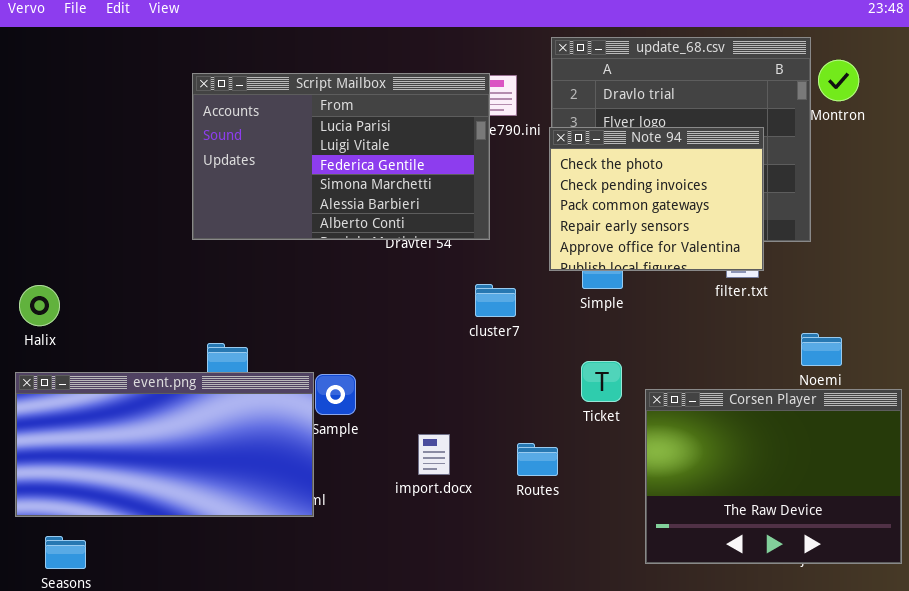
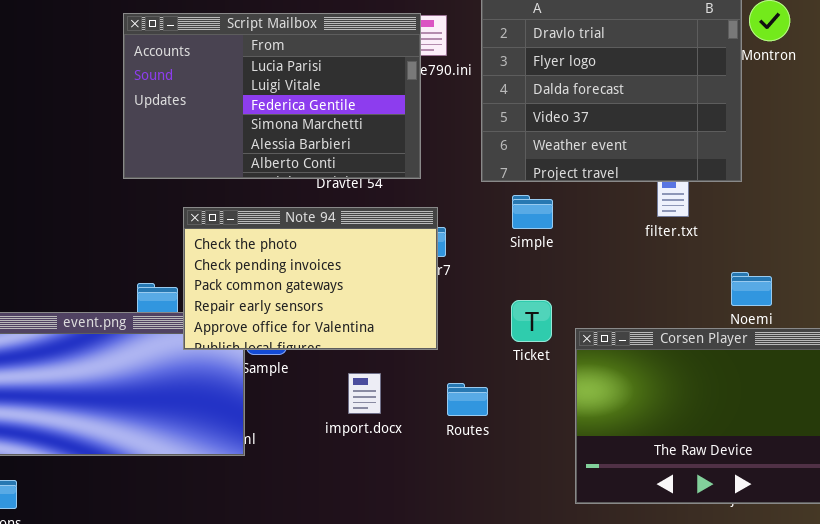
Note 94: [549,127,764,271] -> [183,207,438,350], moved, resized

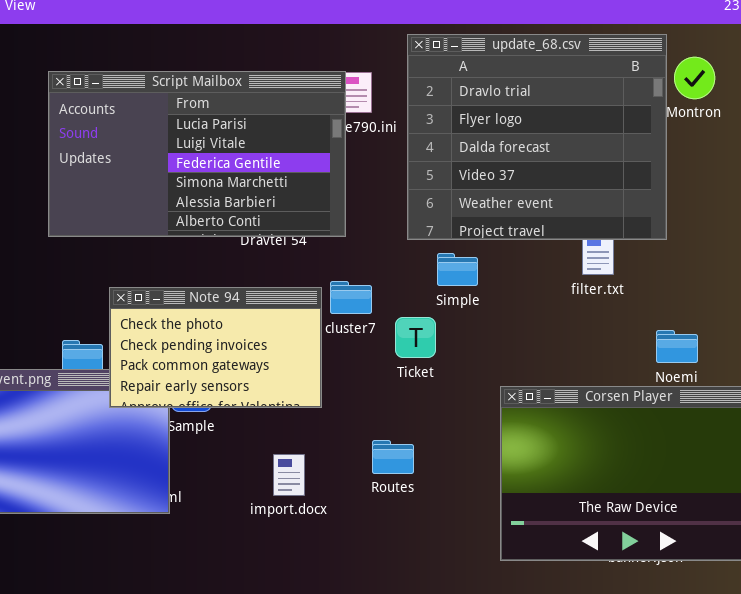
Note 94: [183,207,438,350] -> [109,287,322,408], resized
Ticket: [511,300,552,342] -> [395,317,436,358], moved
import.docx: [348,373,381,414] -> [273,454,305,496], moved

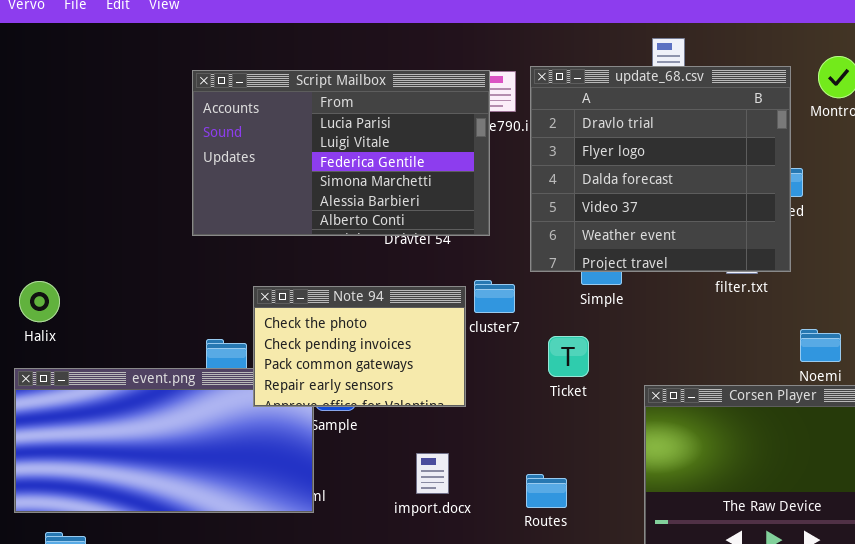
update_68.csv: [407,34,667,240] -> [530,66,791,272], moved
Ticket: [395,317,436,358] -> [548,336,589,377], moved
Routes: [372,440,414,474] -> [526,474,567,508], moved

